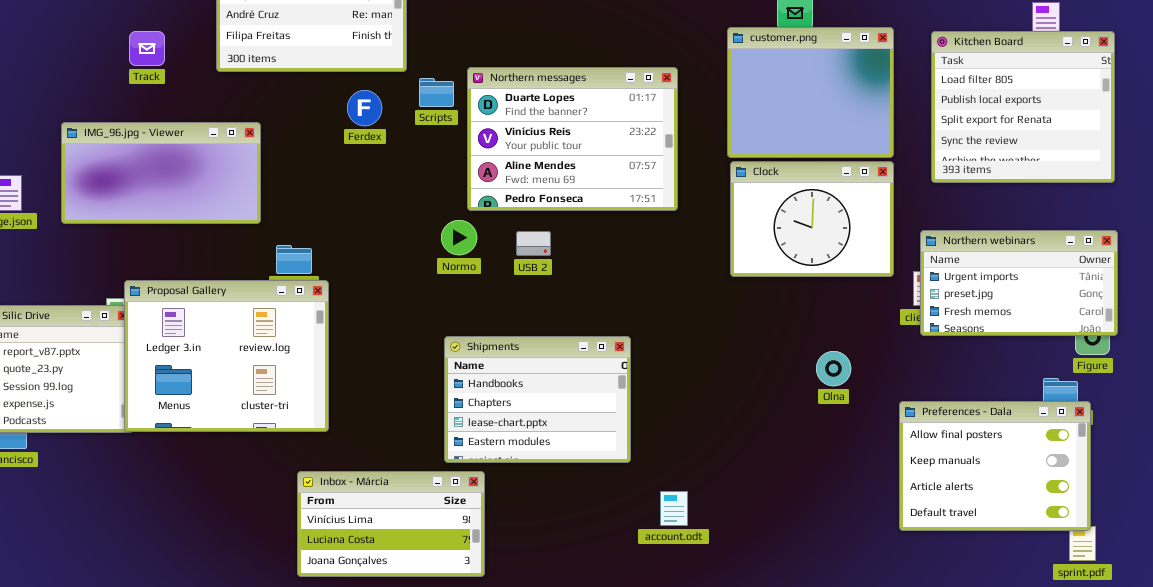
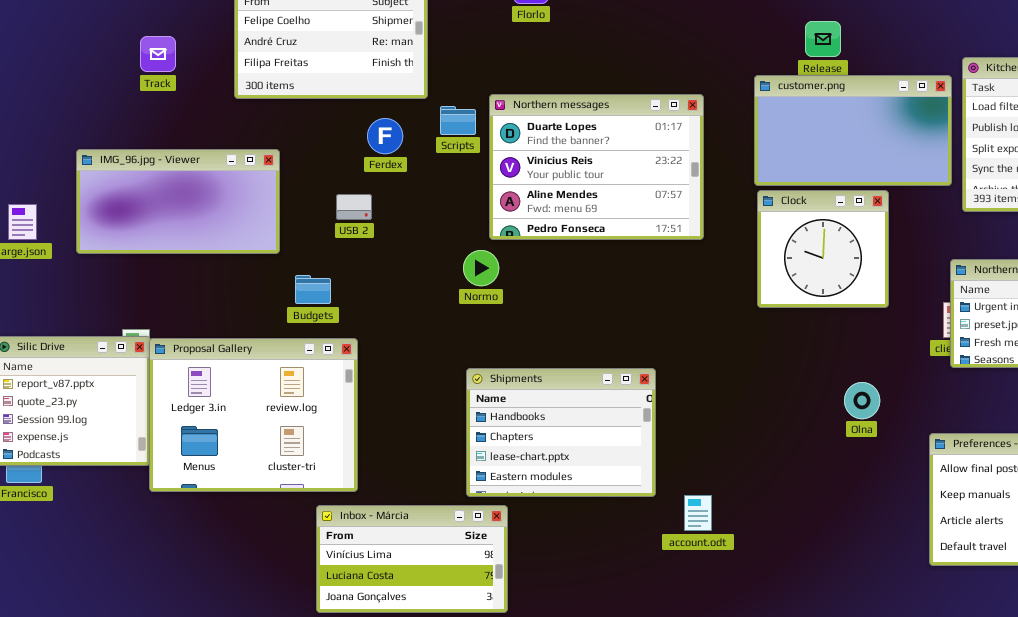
customer.png: [727,27,894,158] -> [754,75,952,186], resized
Track: [129,31,165,66] -> [140,36,176,72], moved
Clock: [730,161,894,277] -> [757,190,889,308], resized
USB 2: [516,231,551,256] -> [336,194,372,220], moved
Proposal Gallery: [124,280,329,432] -> [149,338,358,492], moved
account.odt: [660,491,688,526] -> [684,495,712,531], moved

